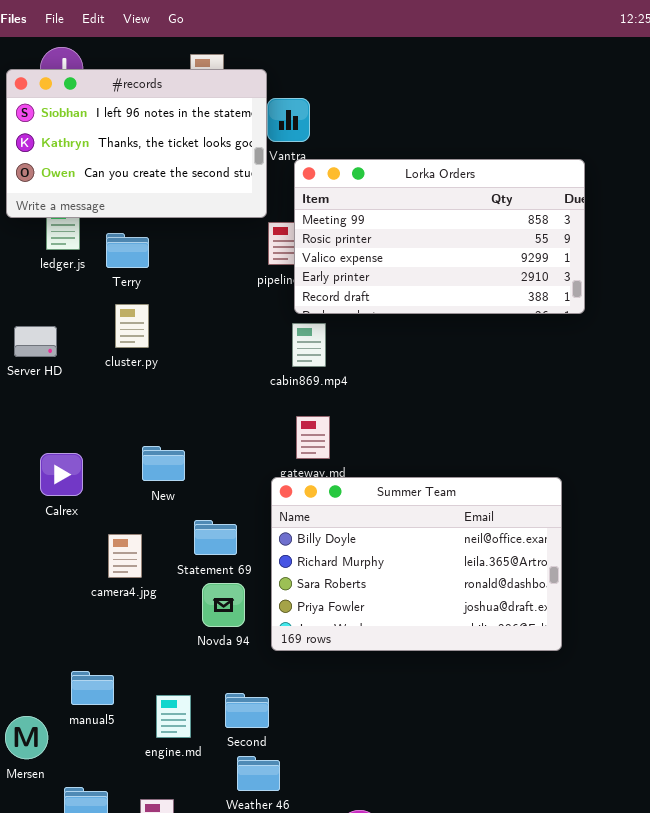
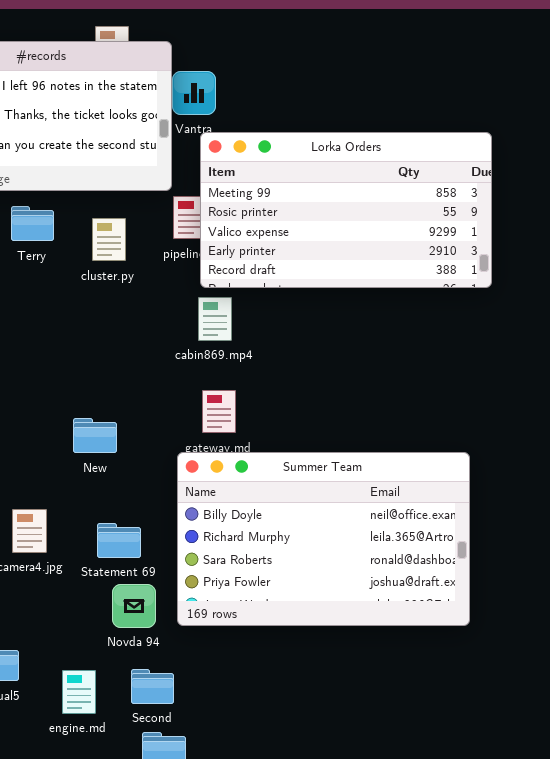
cluster.py: [115,304,149,348] -> [92,218,126,261], moved
New: [142,446,185,481] -> [73,418,117,453], moved
Statement 69: [194,520,237,555] -> [97,523,141,558], moved
Novda 94: [202,583,245,627] -> [112,584,156,628], moved

